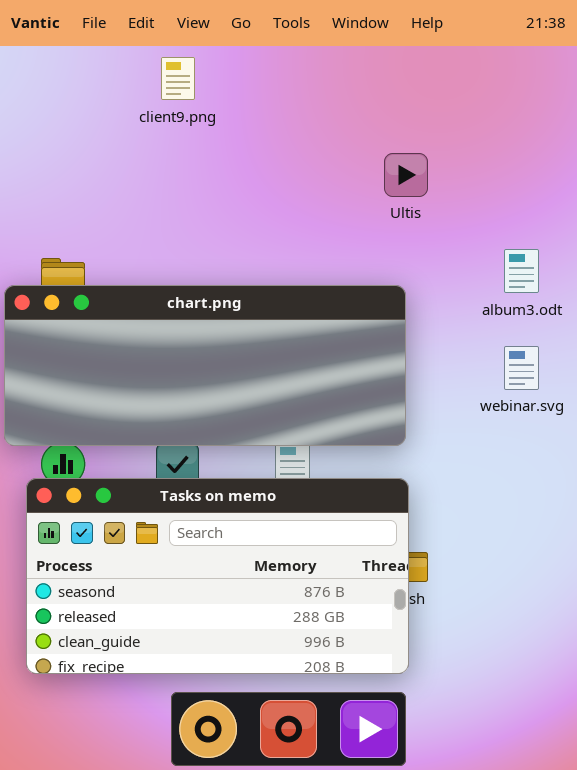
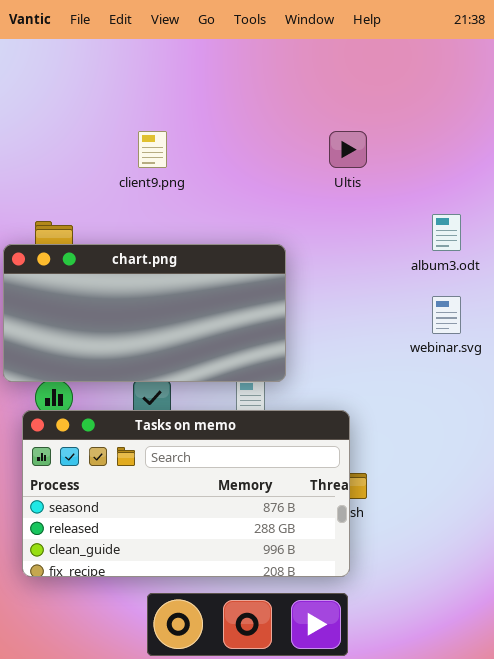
client9.png: [161,57,195,100] -> [138,131,167,168], moved
chart.png: [4,285,406,446] -> [3,244,286,382], resized

